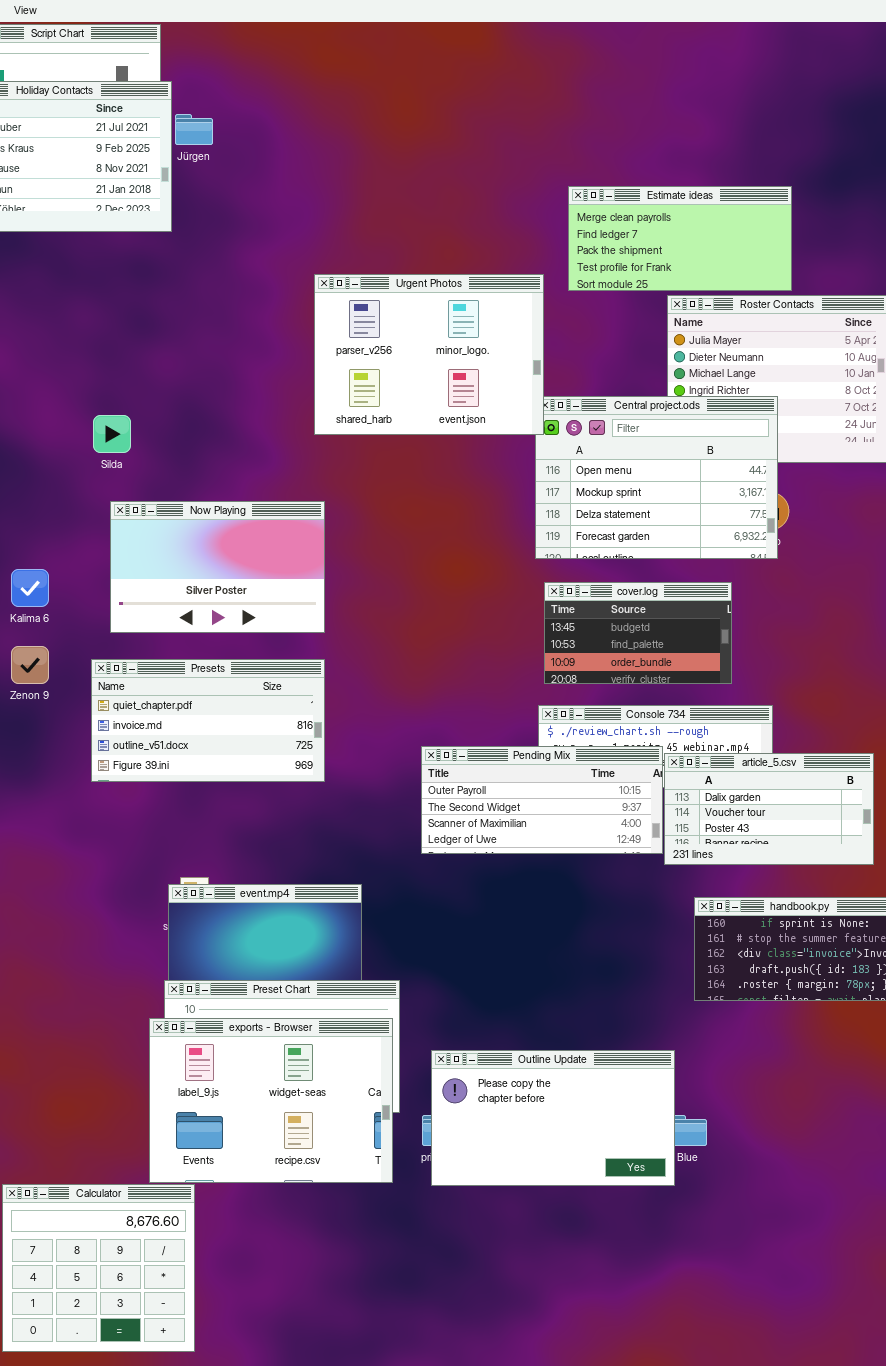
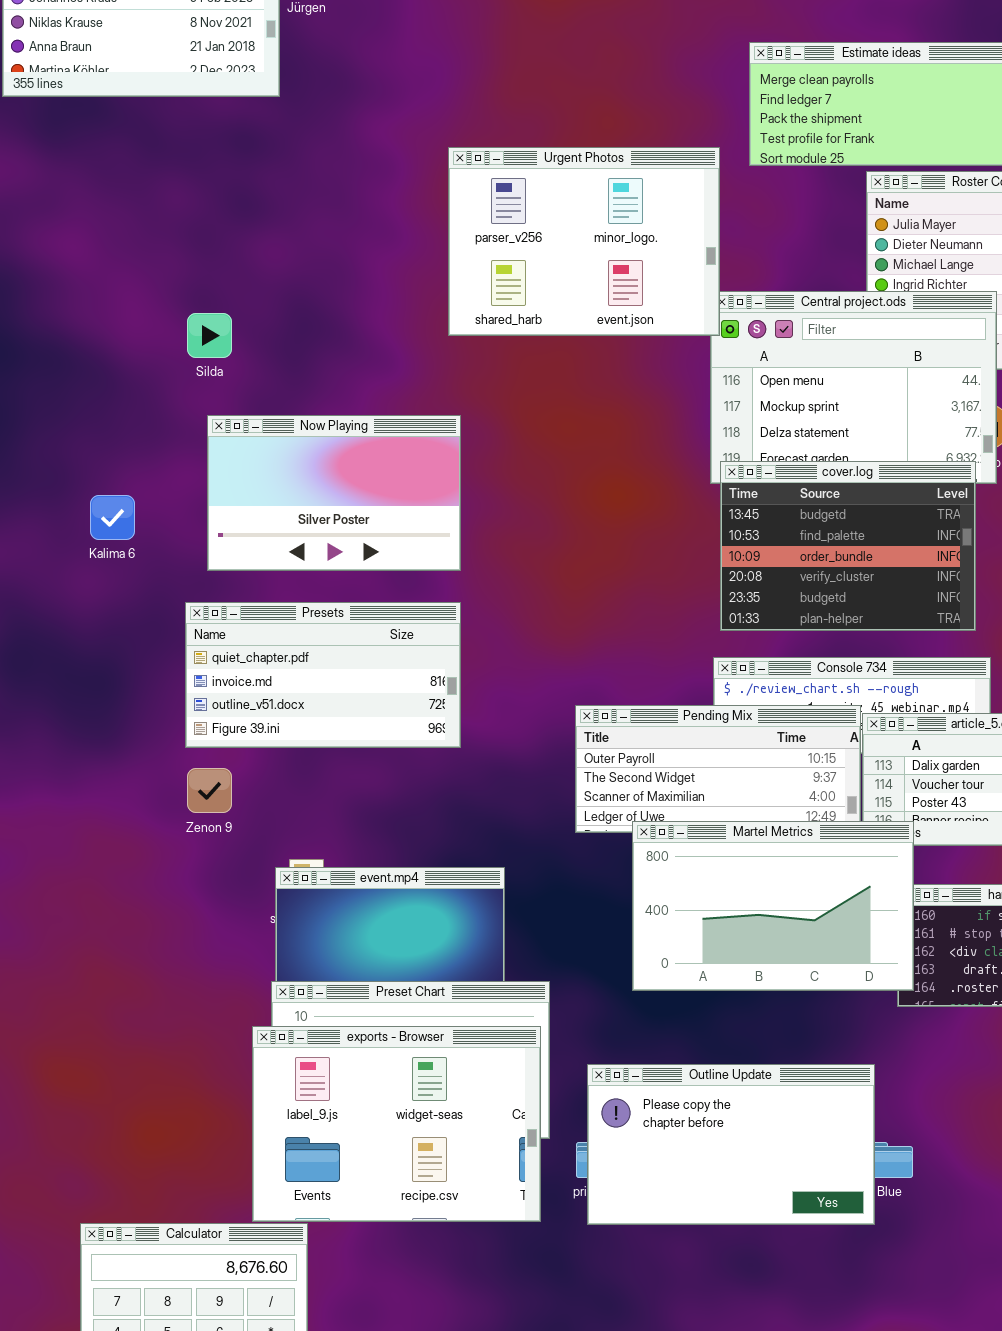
cover.log: [544,582,732,684] -> [720,461,976,631], resized
Zenon 9: [11,646,49,684] -> [187,768,232,813], moved
Martel Metrics: none -> [632,821,914,991], opened

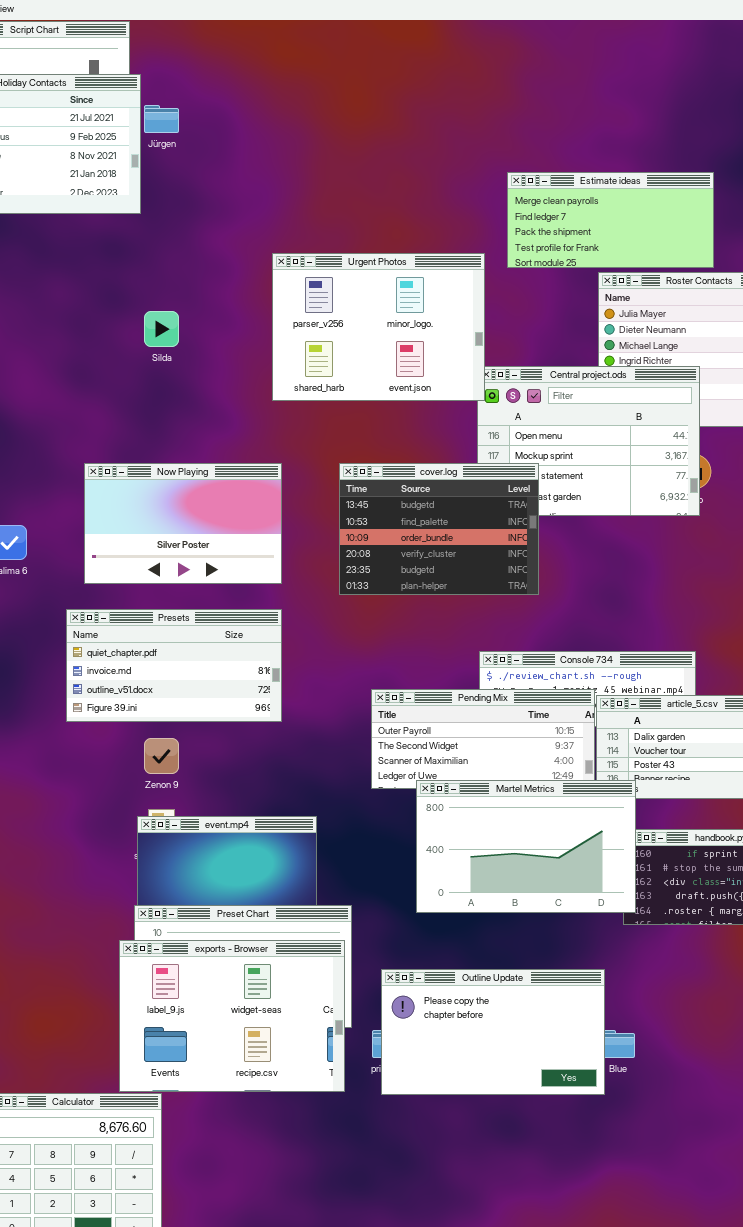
Silda: [187,313,232,358] -> [144,311,179,347], moved
cover.log: [720,461,976,631] -> [339,463,539,595], moved
Zenon 9: [187,768,232,813] -> [144,738,179,774], moved

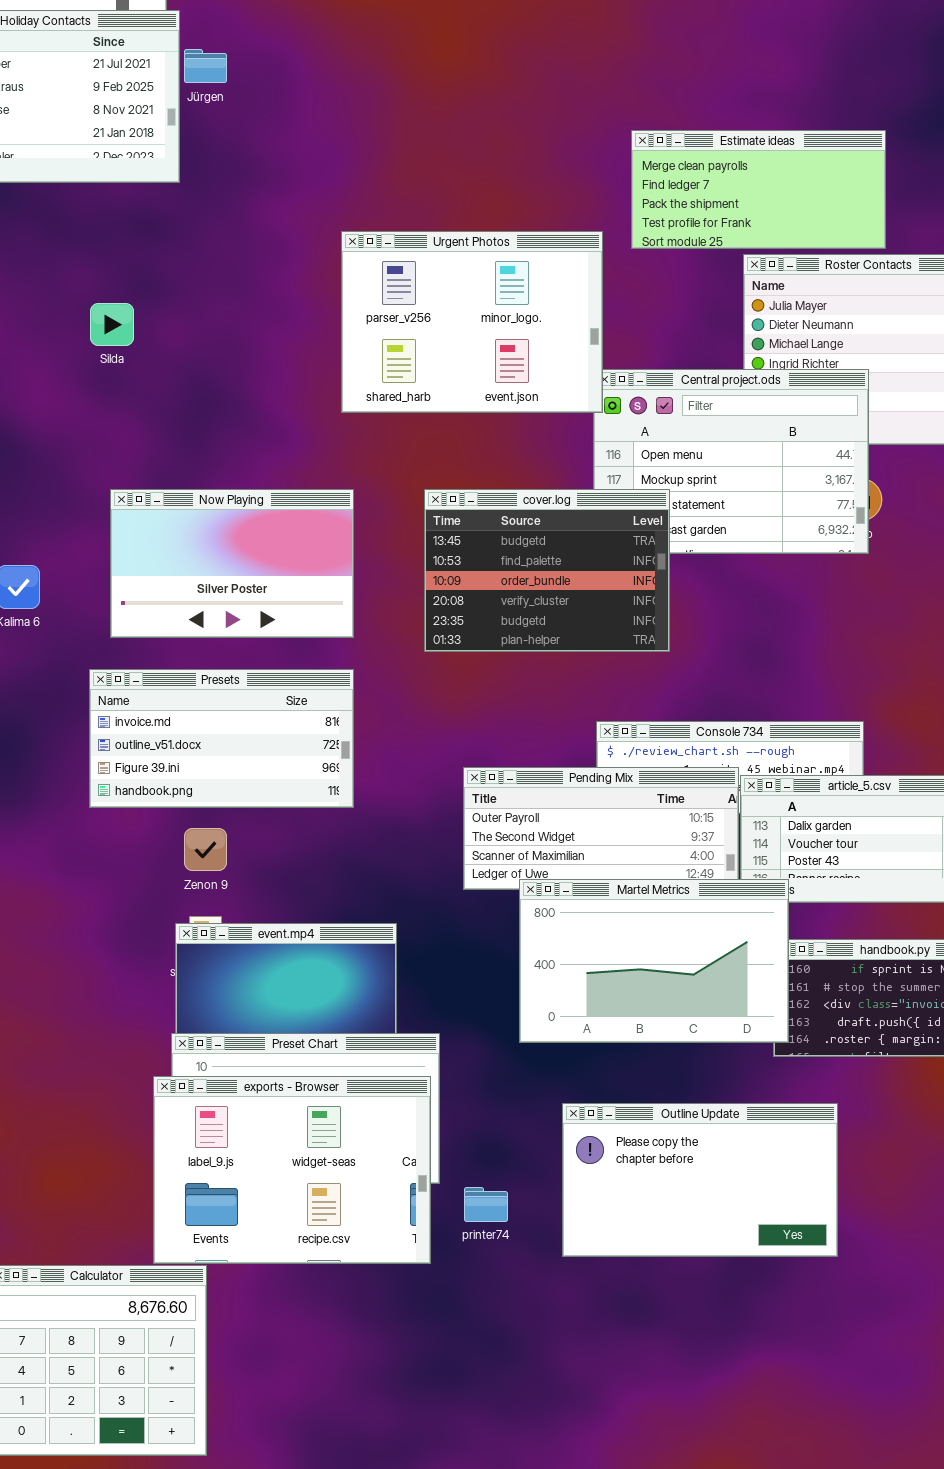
Silda: [144,311,179,347] -> [90,303,134,346], moved
Presets: [66,609,282,722] -> [89,669,354,808], scrolled down 1 row
Outline Update: [381,969,605,1095] -> [562,1103,838,1257], moved

